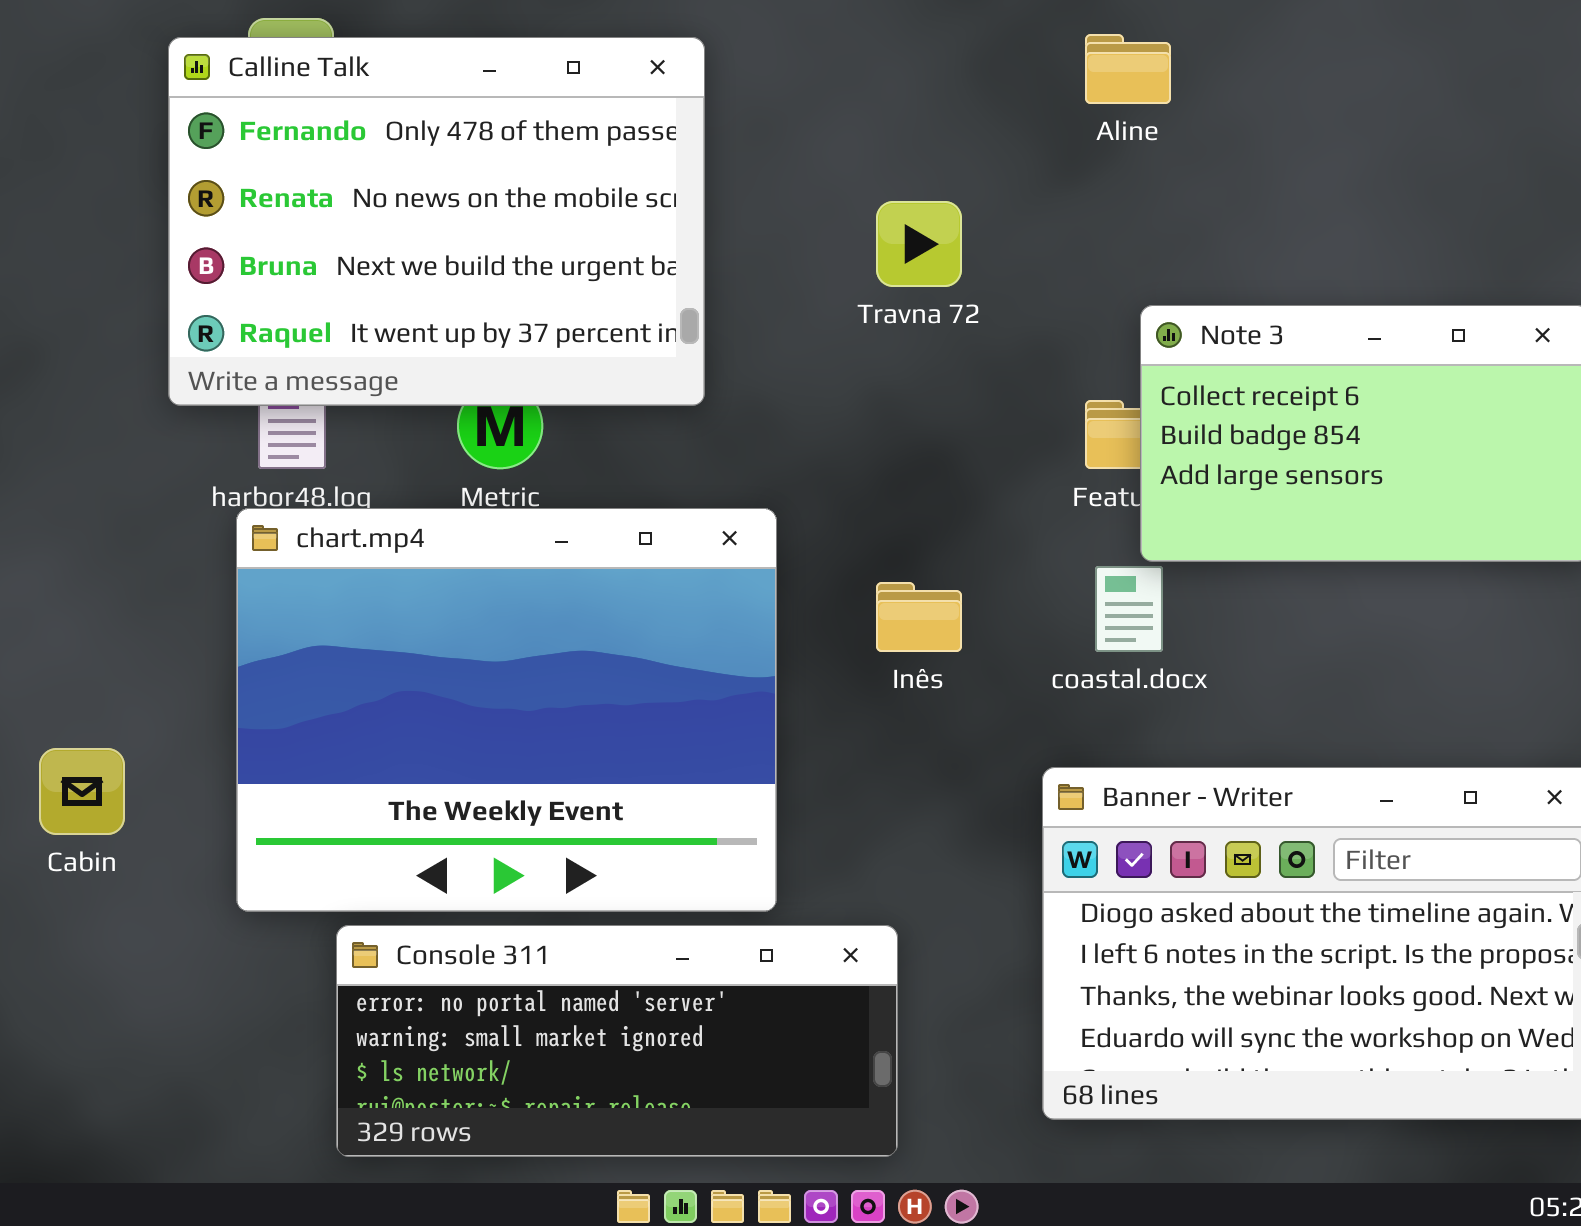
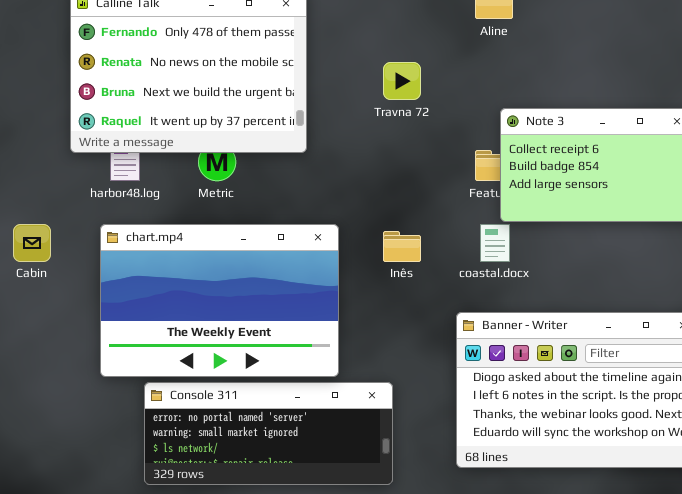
chart.mp4: [236,508,777,912] -> [100,224,339,377], resized
Cabin: [39,748,125,835] -> [13,224,51,262], moved

